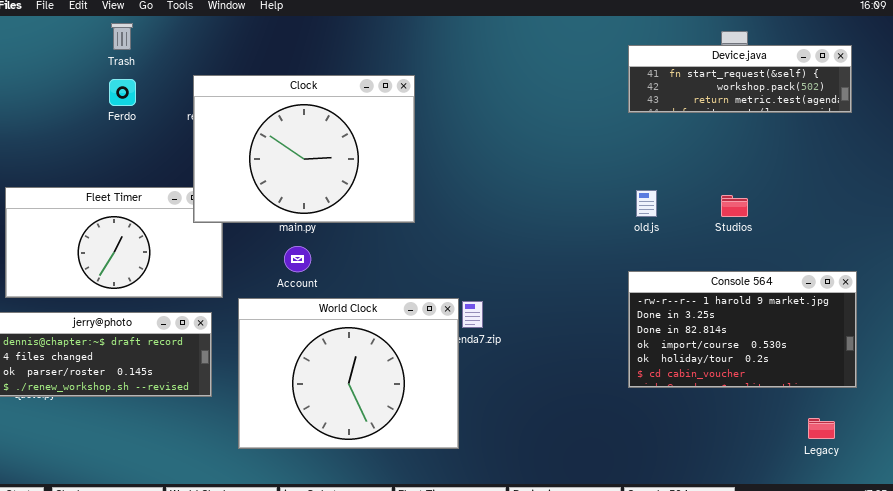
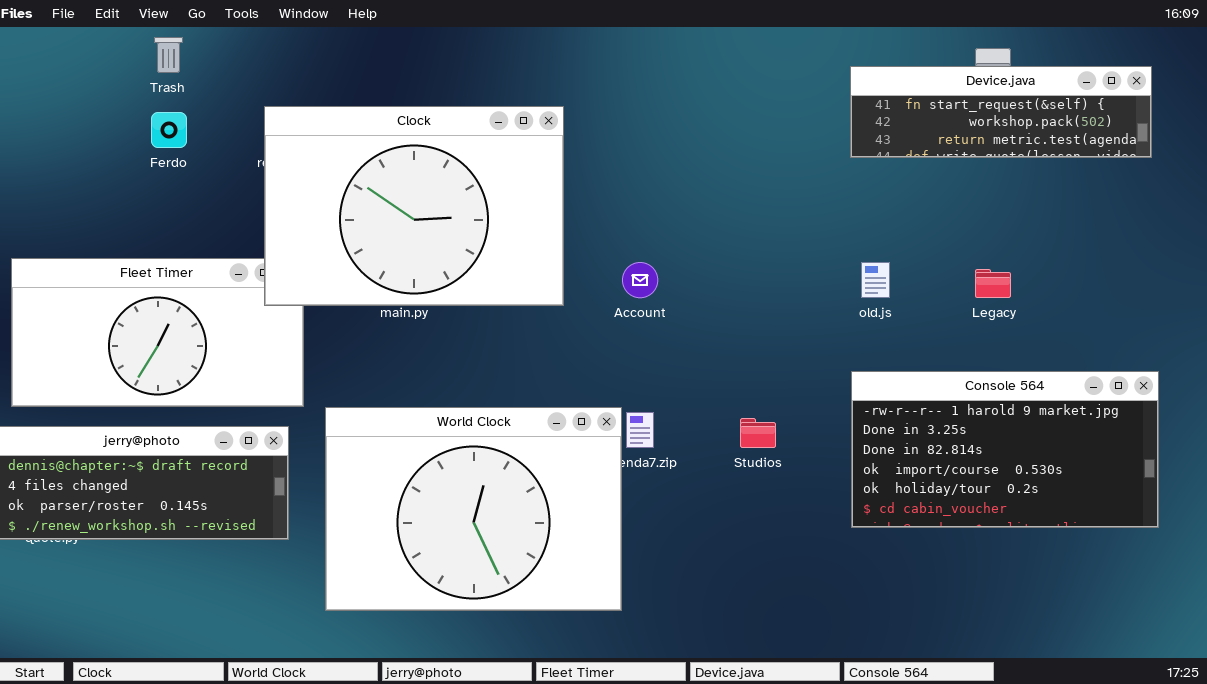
Studios: [721,195,748,217] -> [740,418,776,448], moved
Account: [284,246,311,272] -> [622,262,658,298], moved
Legacy: [808,418,835,439] -> [975,269,1011,298], moved

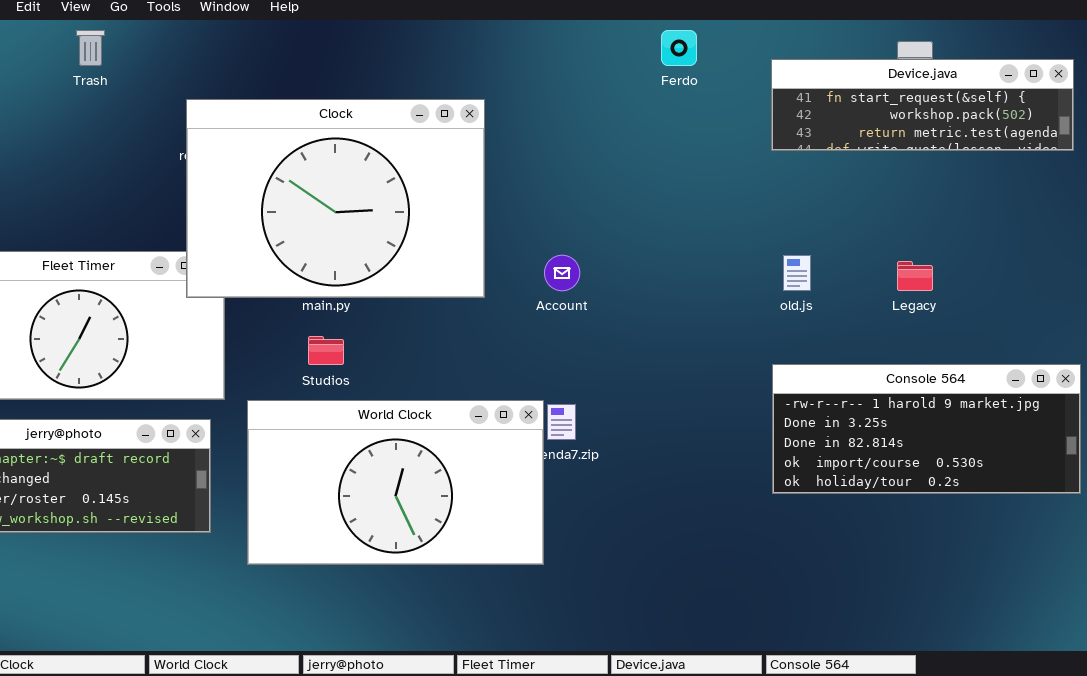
Ferdo: [151,112,187,148] -> [661,30,697,66], moved
Console 564: [851,371,1159,528] -> [772,364,1081,494], resized
World Clock: [325,407,622,611] -> [247,400,544,565], resized
Studios: [740,418,776,448] -> [308,336,344,365], moved

